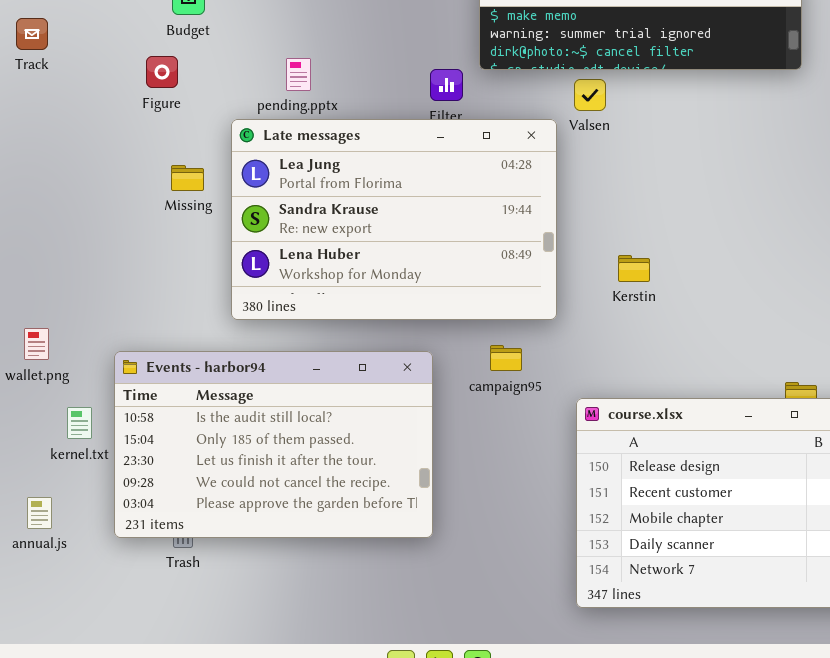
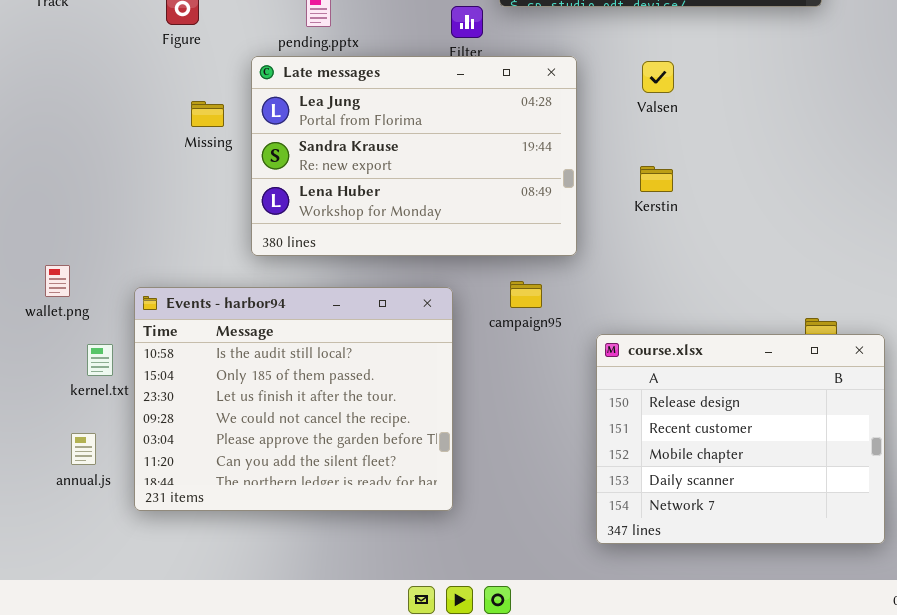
Valsen: [574,79,606,111] -> [642,61,674,93], moved
Kerstin: [618,255,650,282] -> [640,166,673,192], moved
Events - harbor94: [114,351,433,538] -> [134,287,453,511], resized
annual.js: [27,497,52,529] -> [71,433,96,465], moved

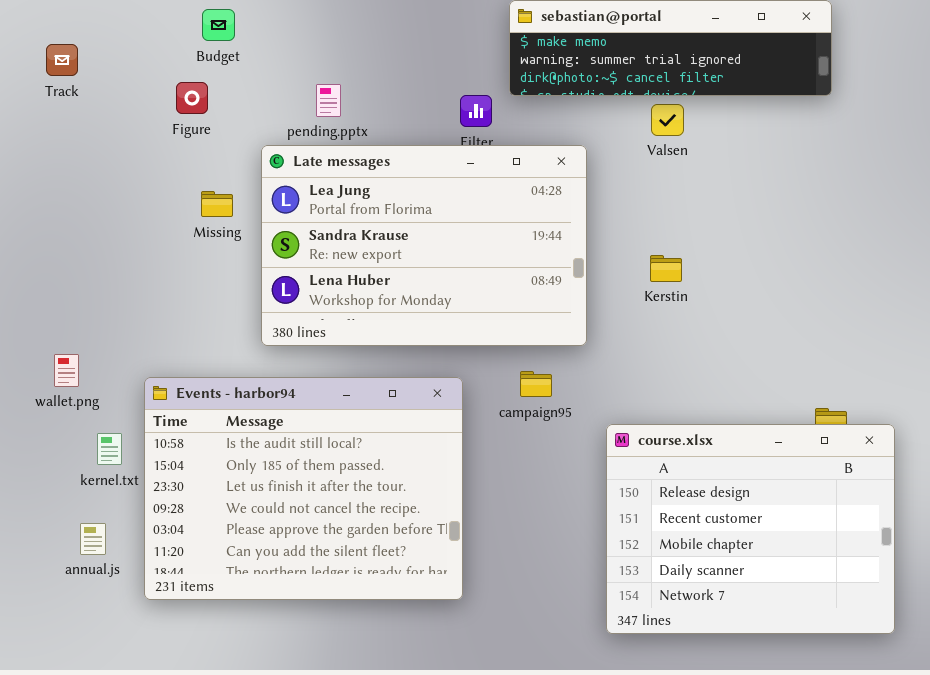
Valsen: [642,61,674,93] -> [651,104,684,136], moved

